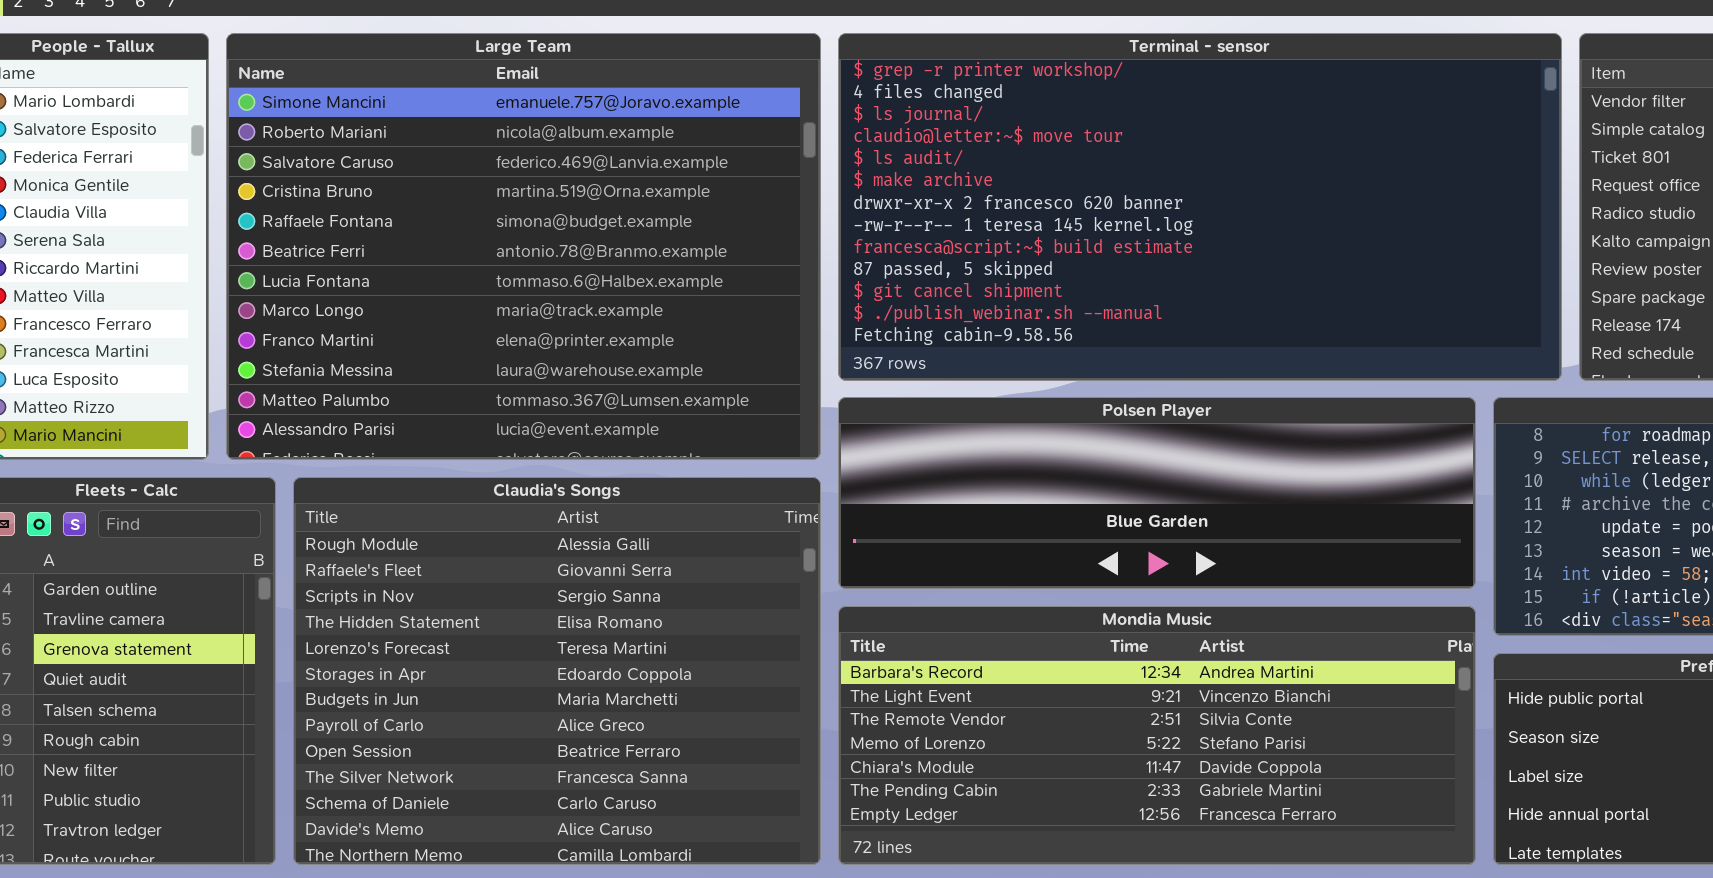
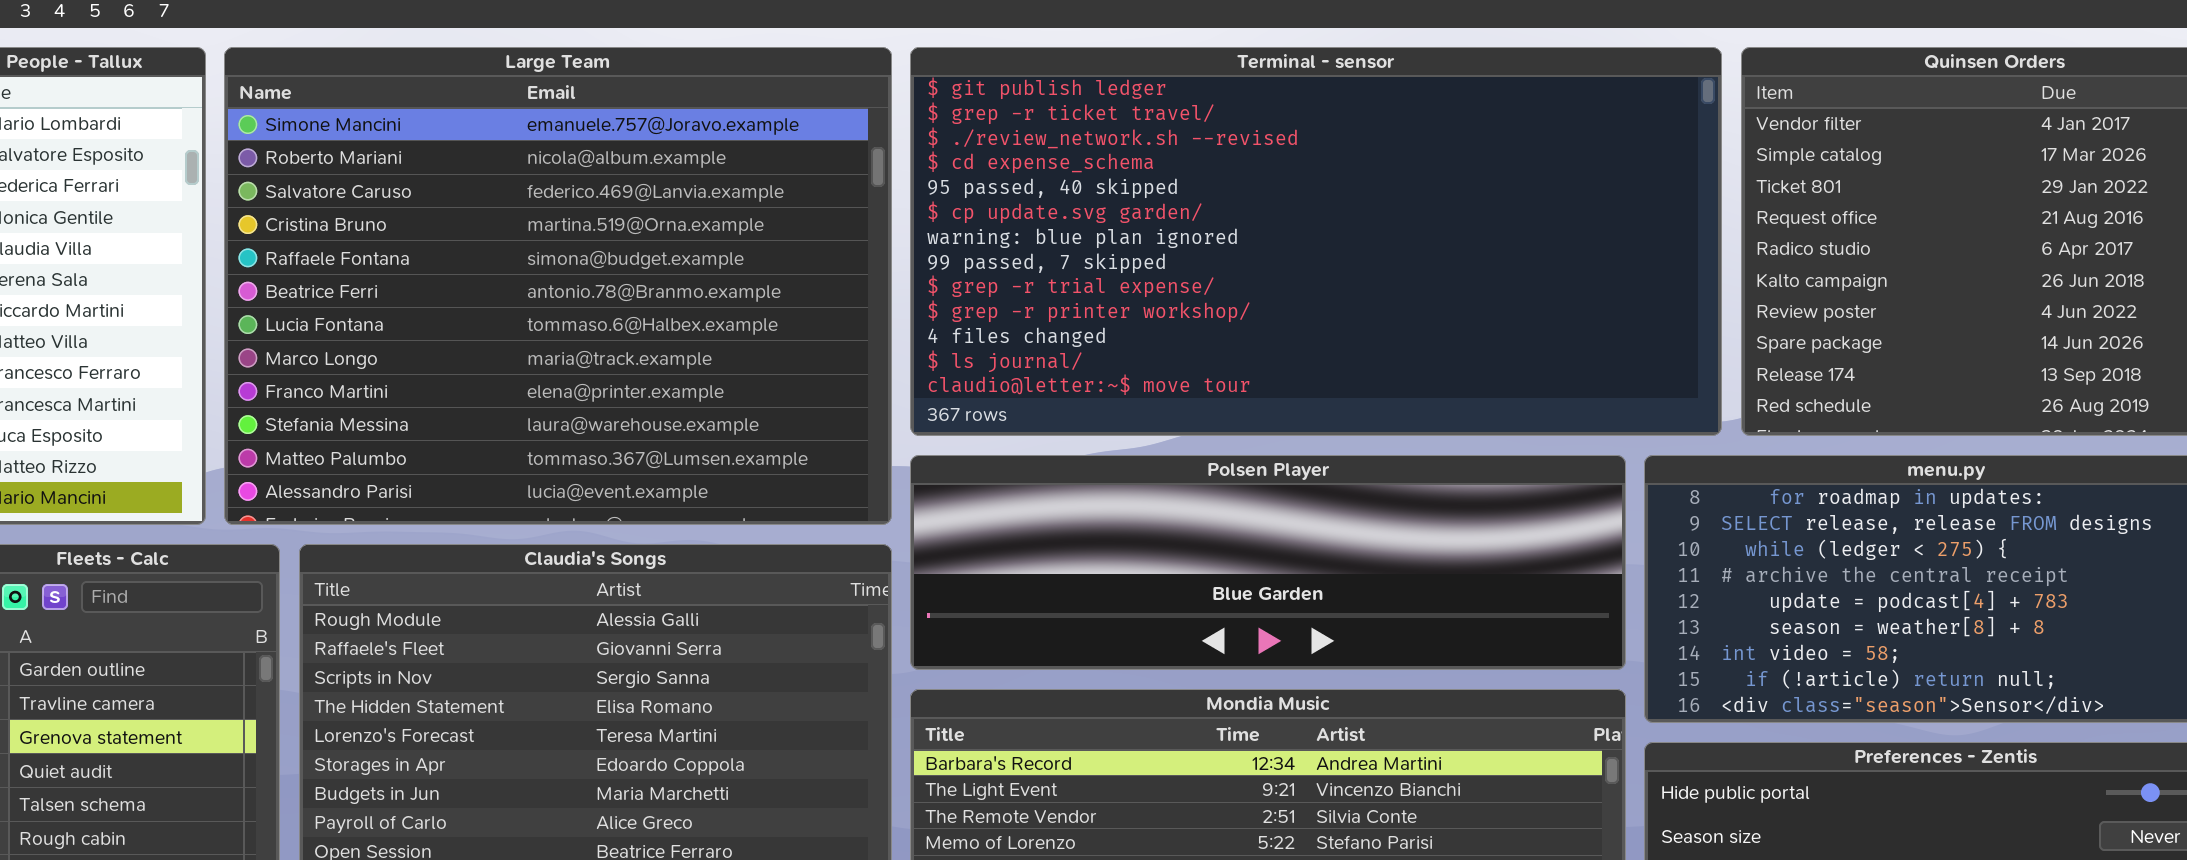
Terminal - sensor: [838,33,1562,381] -> [910,47,1722,436], scrolled up 9 rows

